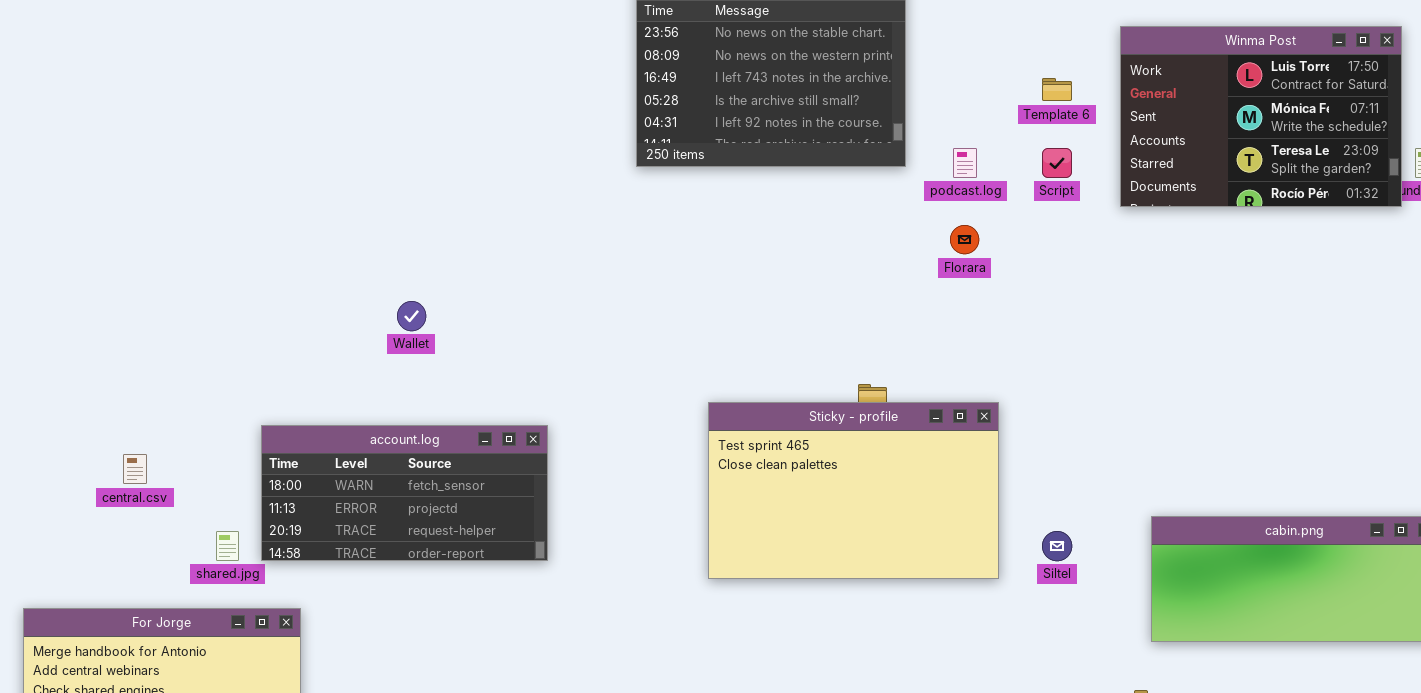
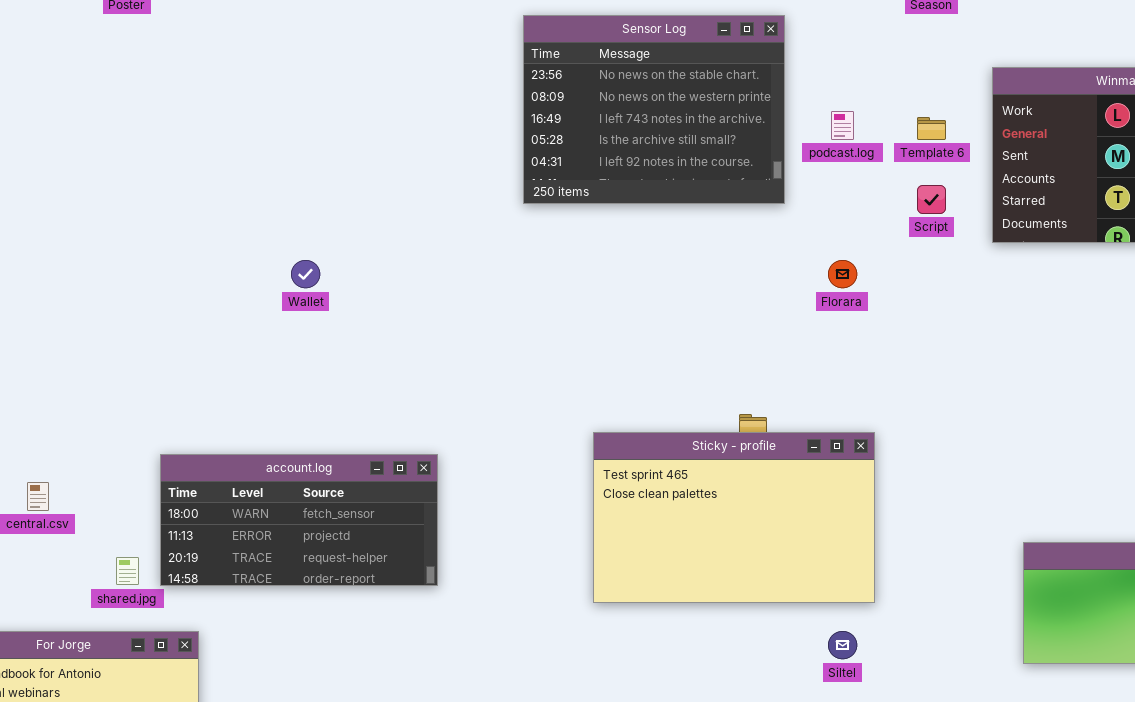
podcast.log: [953,148,977,178] -> [831,111,854,140], moved
Wallet: [397,301,426,331] -> [291,260,320,288], moved
Siltel: [1042,531,1072,561] -> [828,631,857,659], moved

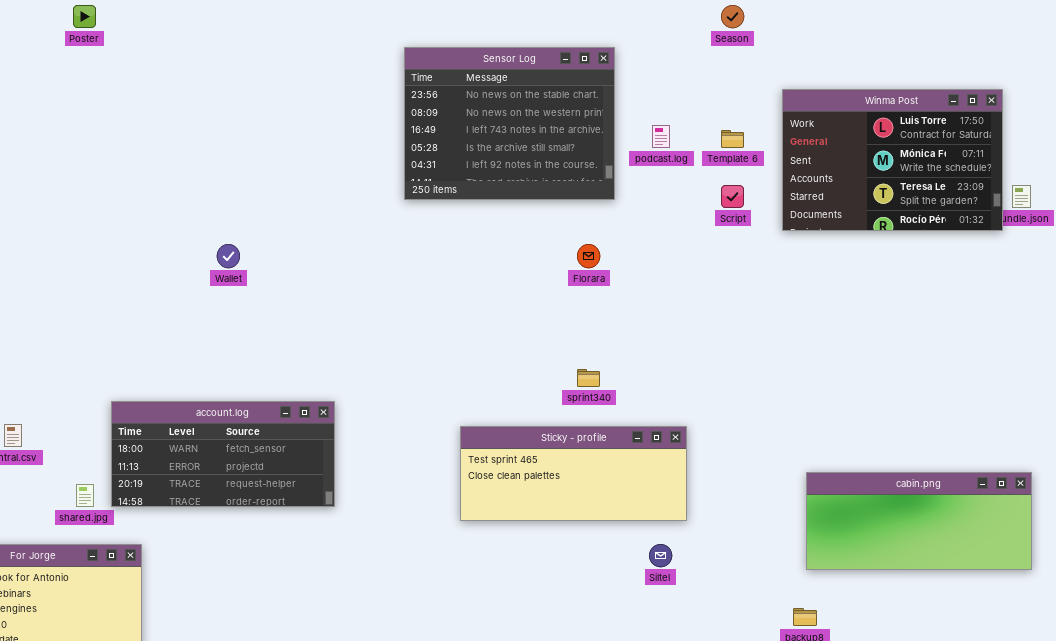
Florara: [828,260,857,288] -> [577,244,600,268], moved
Sticky - profile: [593,432,875,603] -> [460,426,687,521], resized

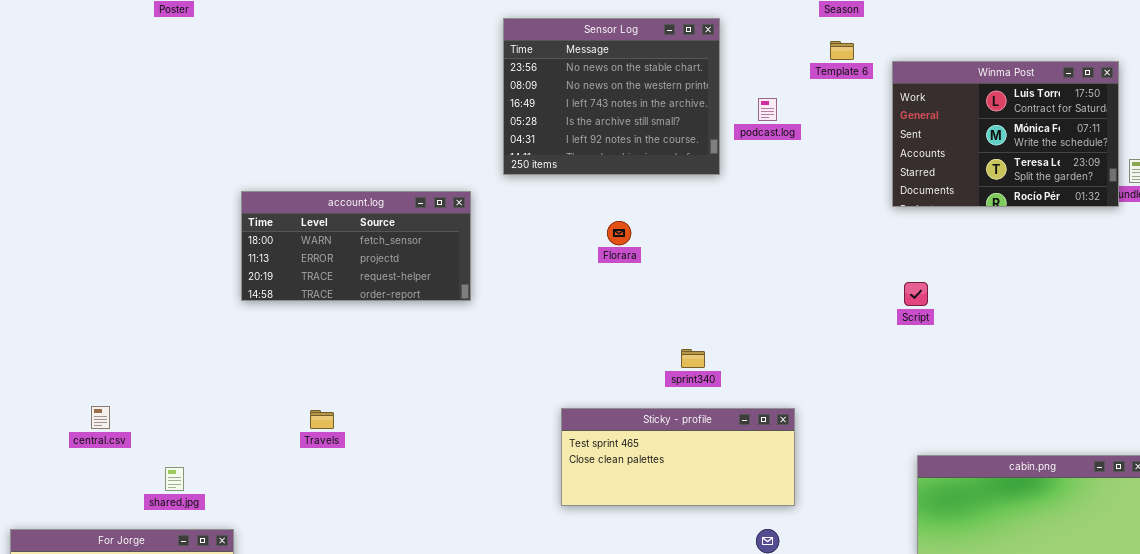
Template 6: [721,130,744,148] -> [830,41,854,60], moved
Script: [721,185,744,208] -> [904,282,928,306], moved
Florara: [577,244,600,268] -> [607,221,631,245], moved
account.log: [111,401,335,507] -> [241,191,471,301], moved

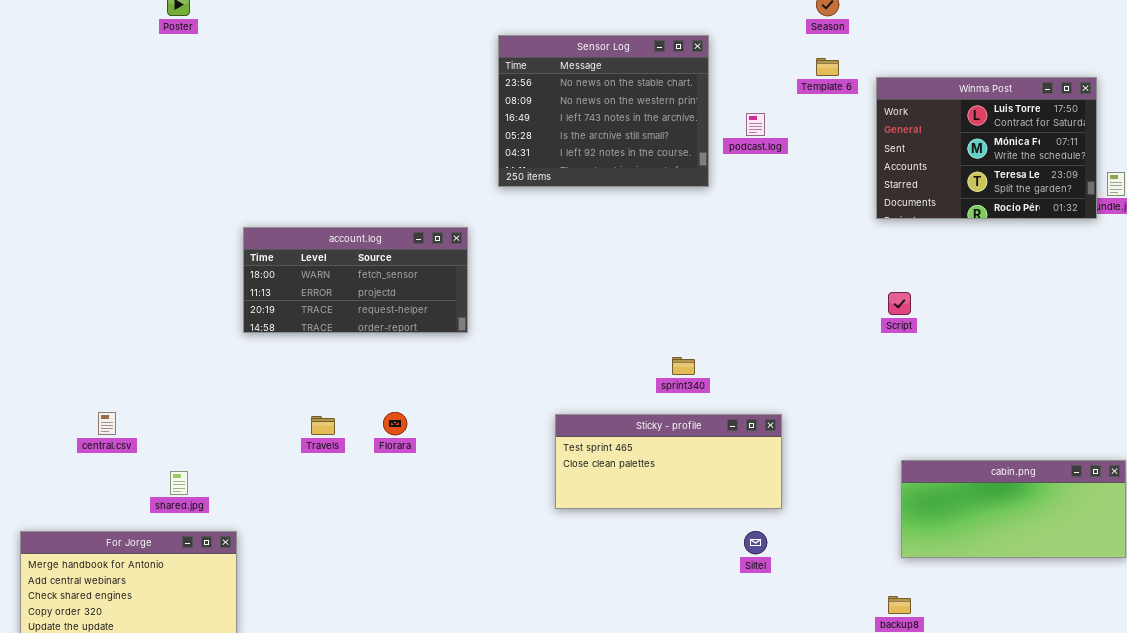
account.log: [241,191,471,301] -> [243,227,468,333], moved
Florara: [607,221,631,245] -> [383,412,407,435], moved

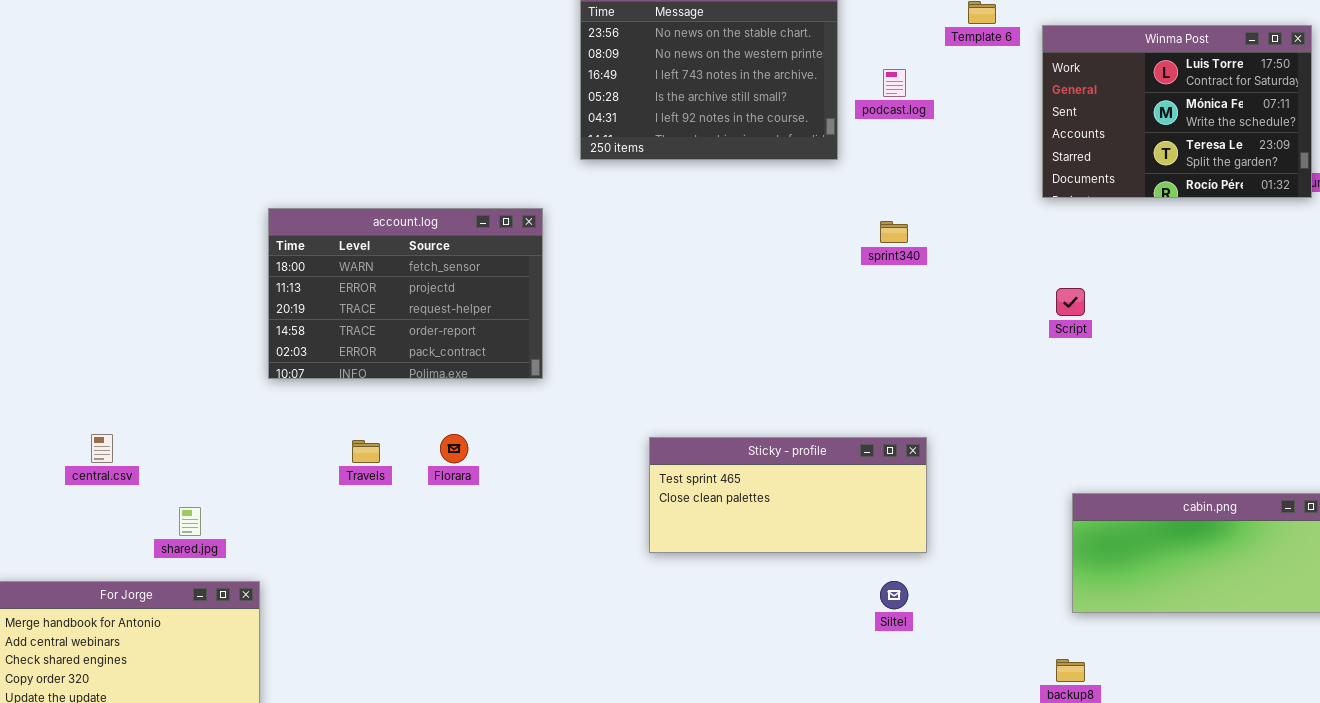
account.log: [243,227,468,333] -> [268,208,543,379], resized
sprint340: [672,357,695,375] -> [880,221,908,243], moved

